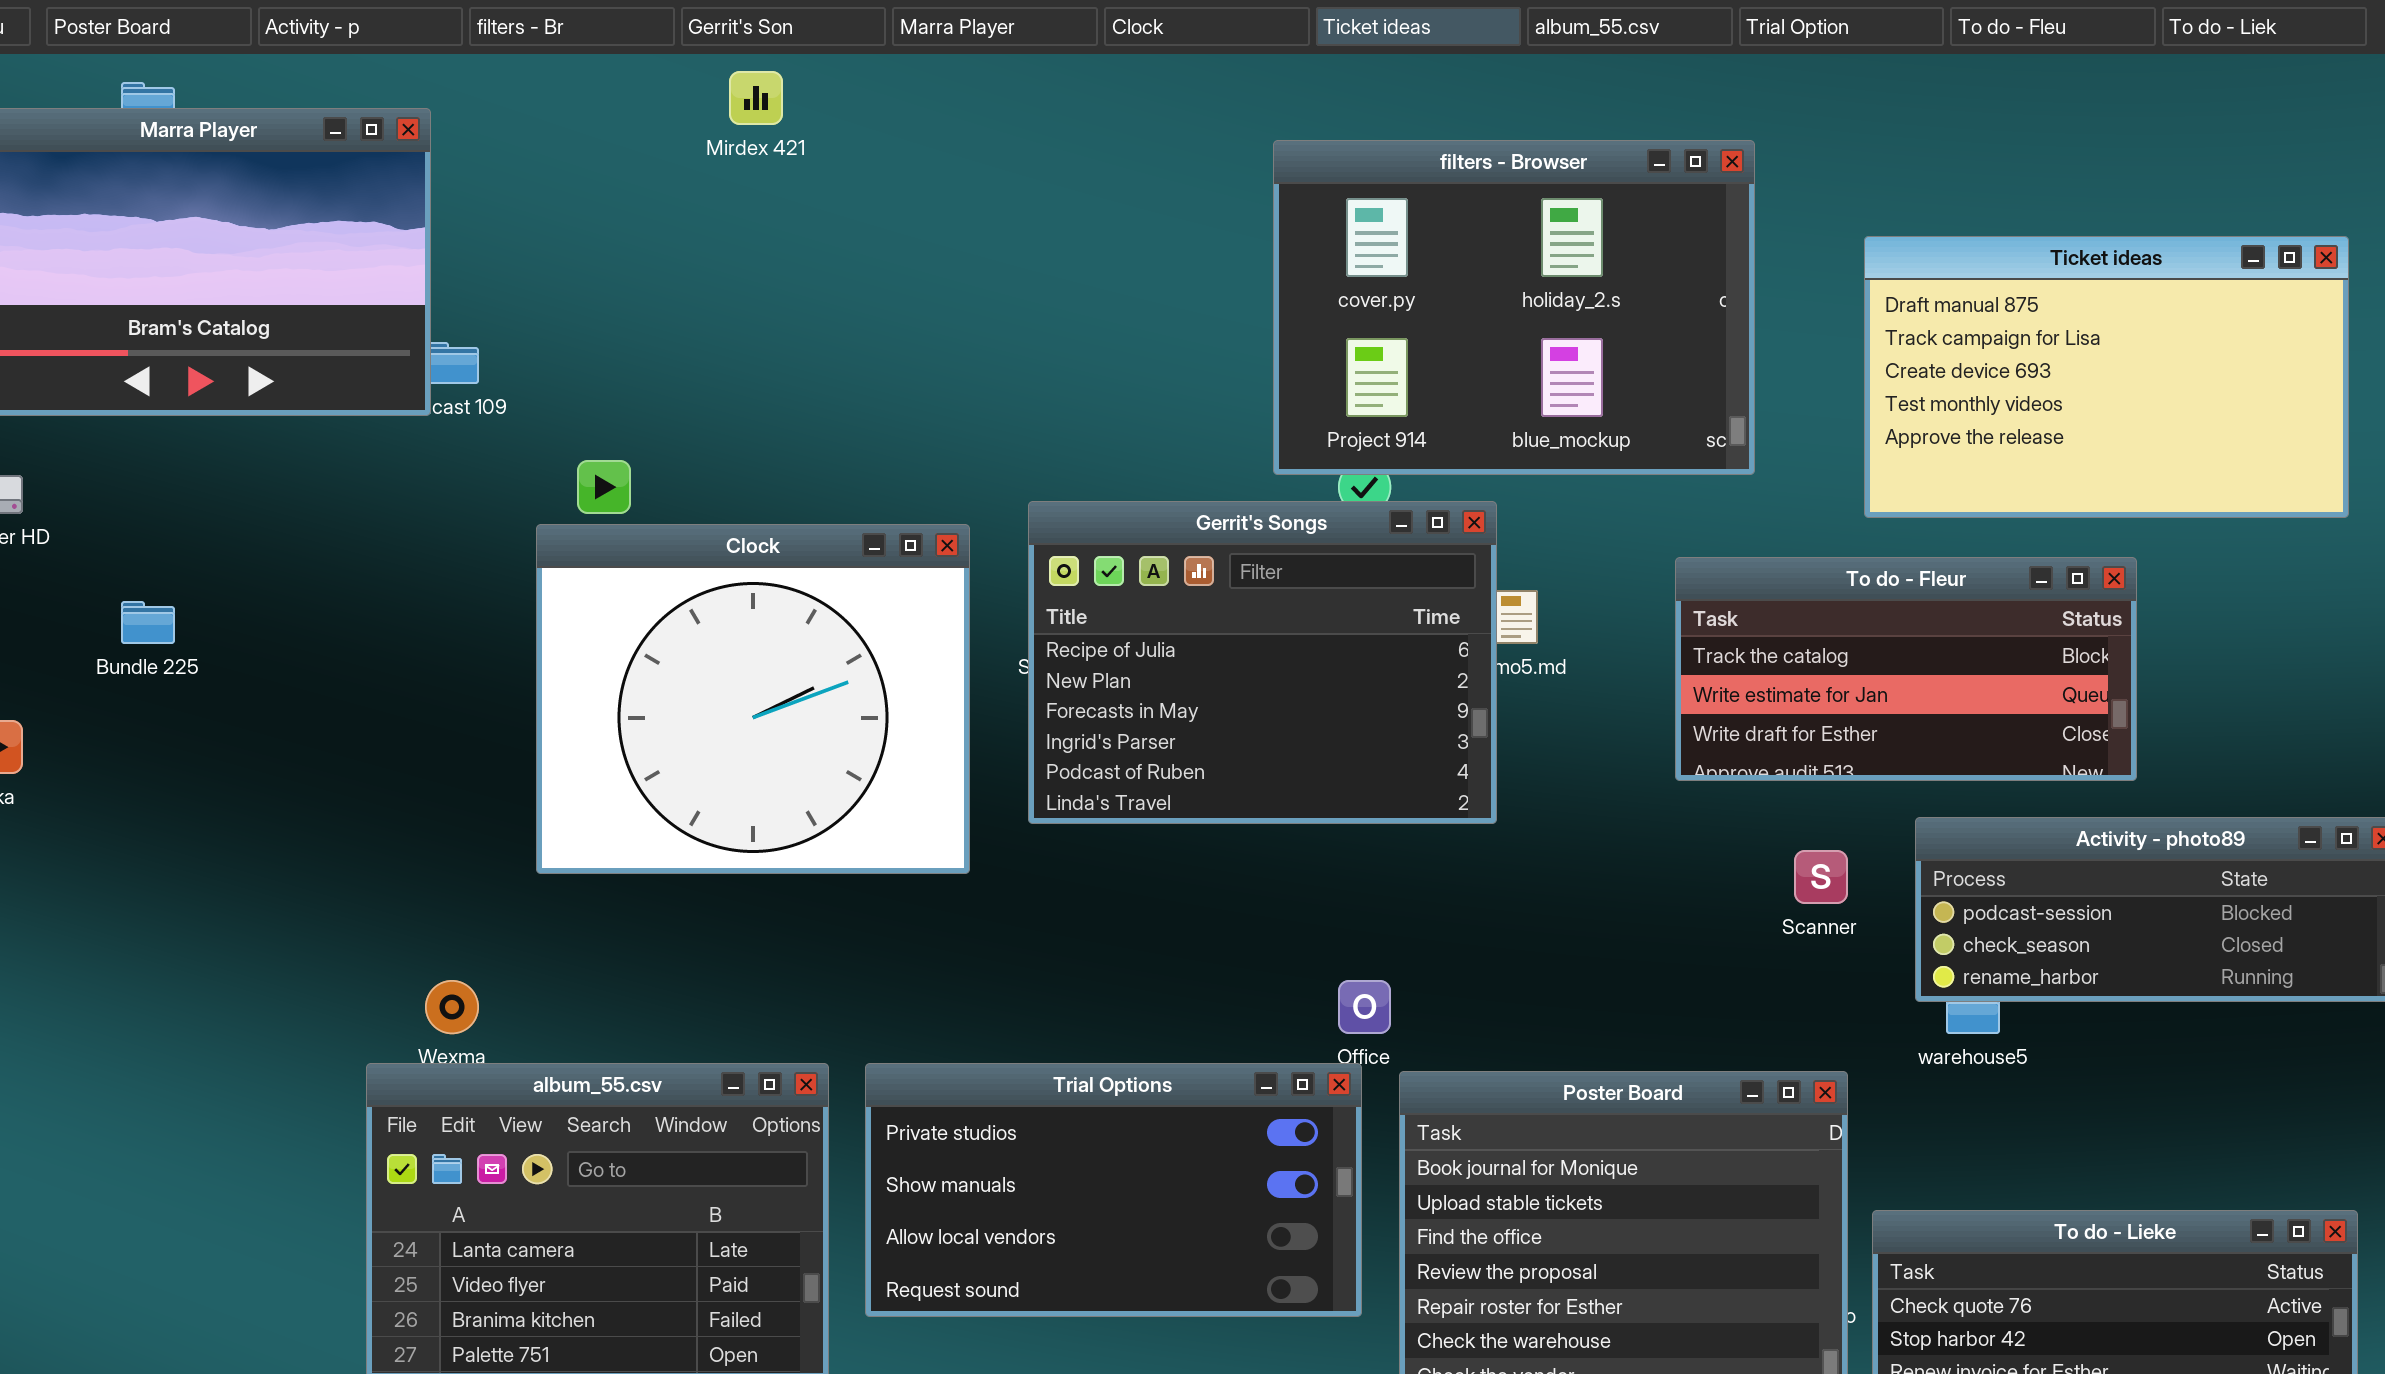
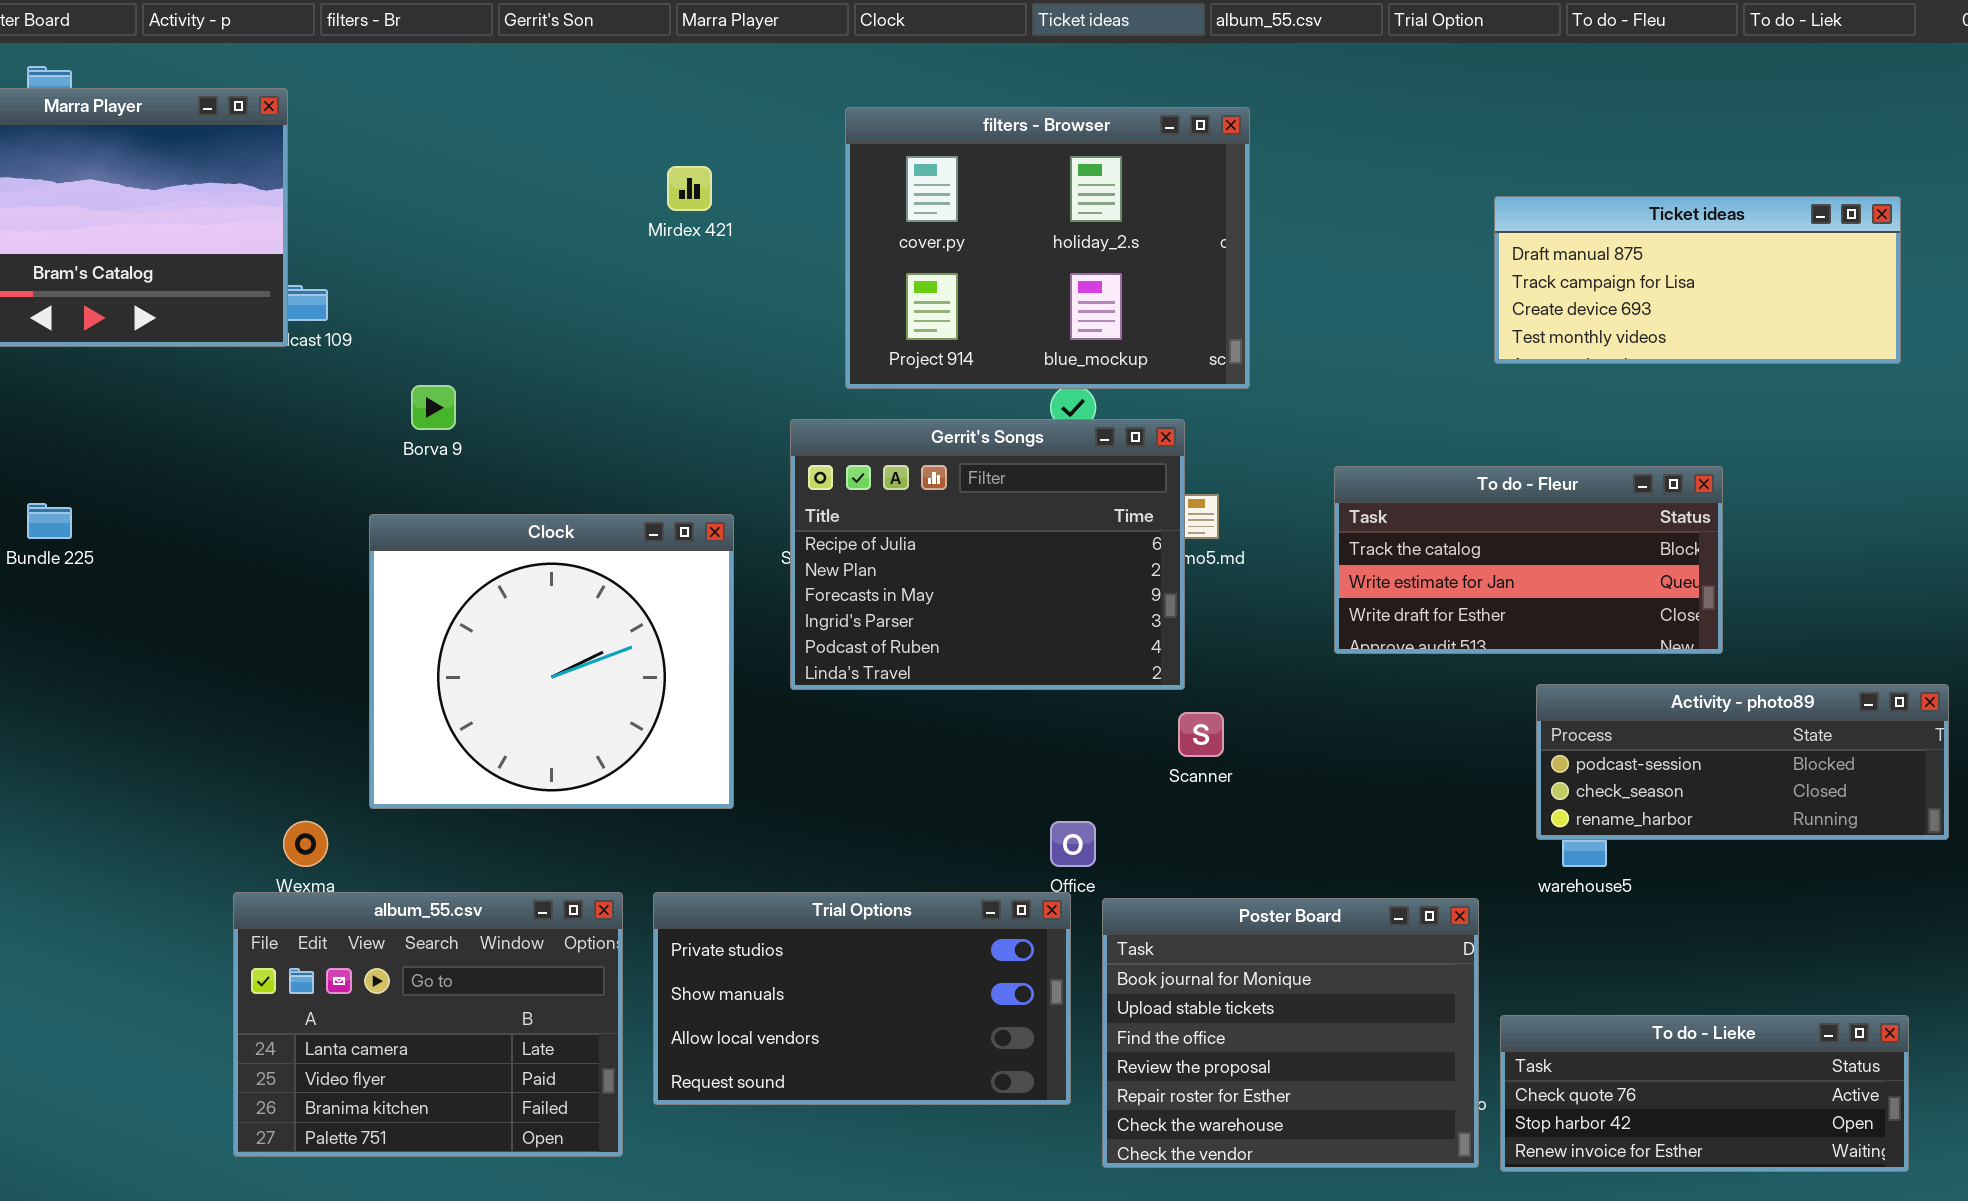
Mirdex 421: [729,71,783,125] -> [667,166,712,211], moved
filters - Browser: [1273,140,1755,475] -> [845,107,1250,389], moved
Ticket ideas: [1864,236,2349,518] -> [1494,196,1901,364], resized
Clock: [536,524,970,874] -> [369,514,734,809], moved
Scanner: [1794,850,1848,904] -> [1178,712,1224,757], moved

